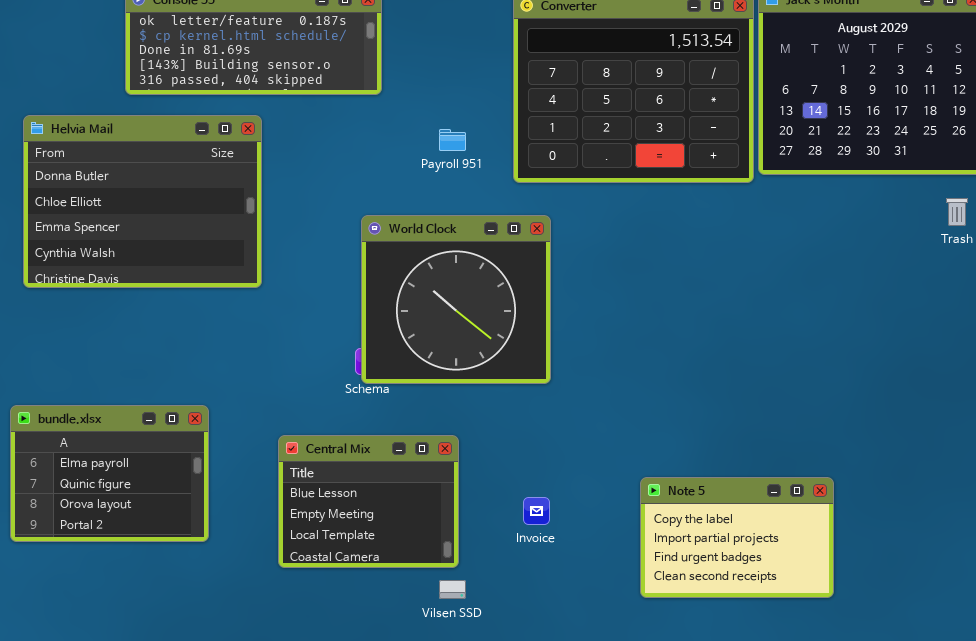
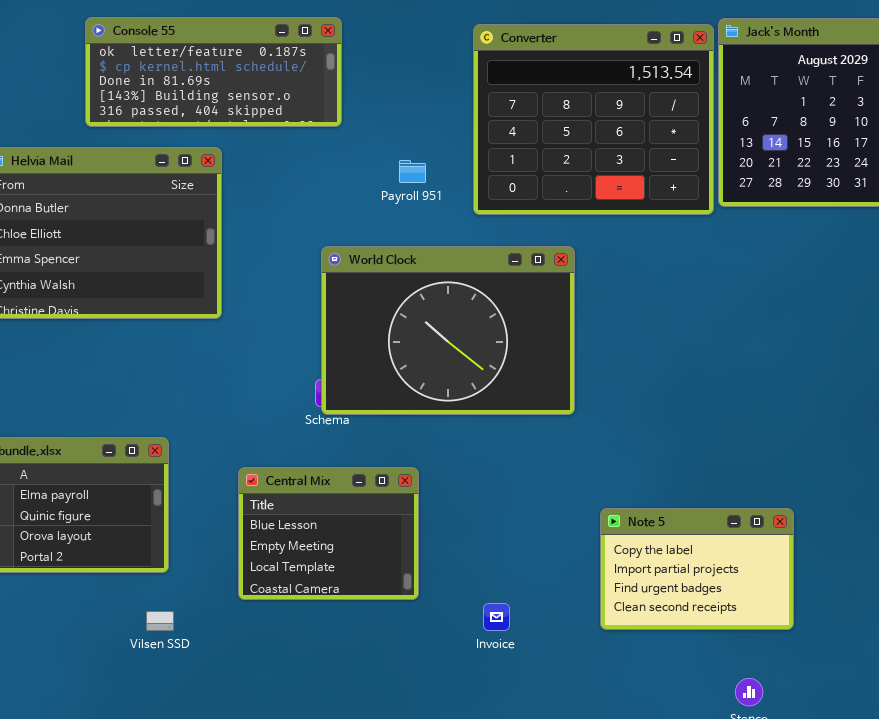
World Clock: [361,215,551,384] -> [321,246,575,415], resized
Invoice: [523,497,550,525] -> [483,603,510,631], moved
Vilsen SSD: [439,580,466,599] -> [146,611,174,631], moved

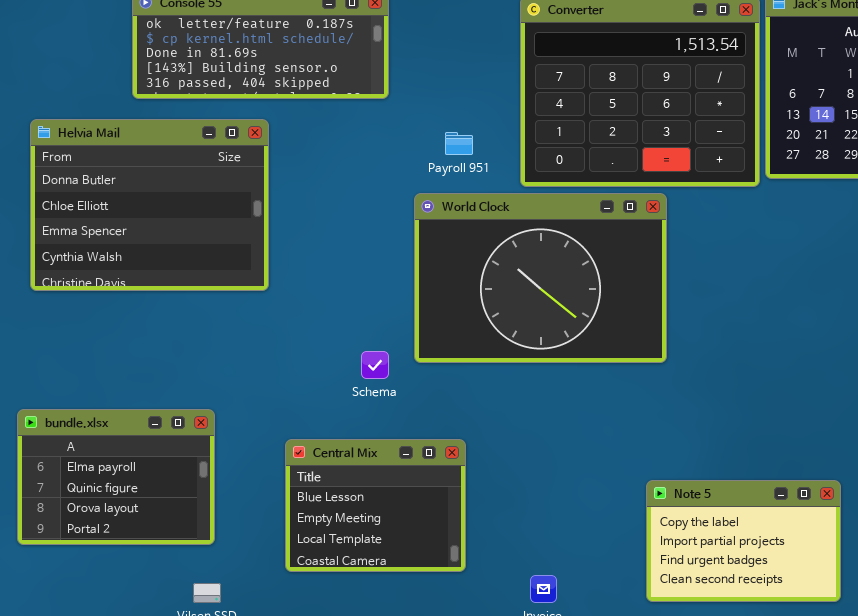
World Clock: [321,246,575,415] -> [414,193,667,363], moved

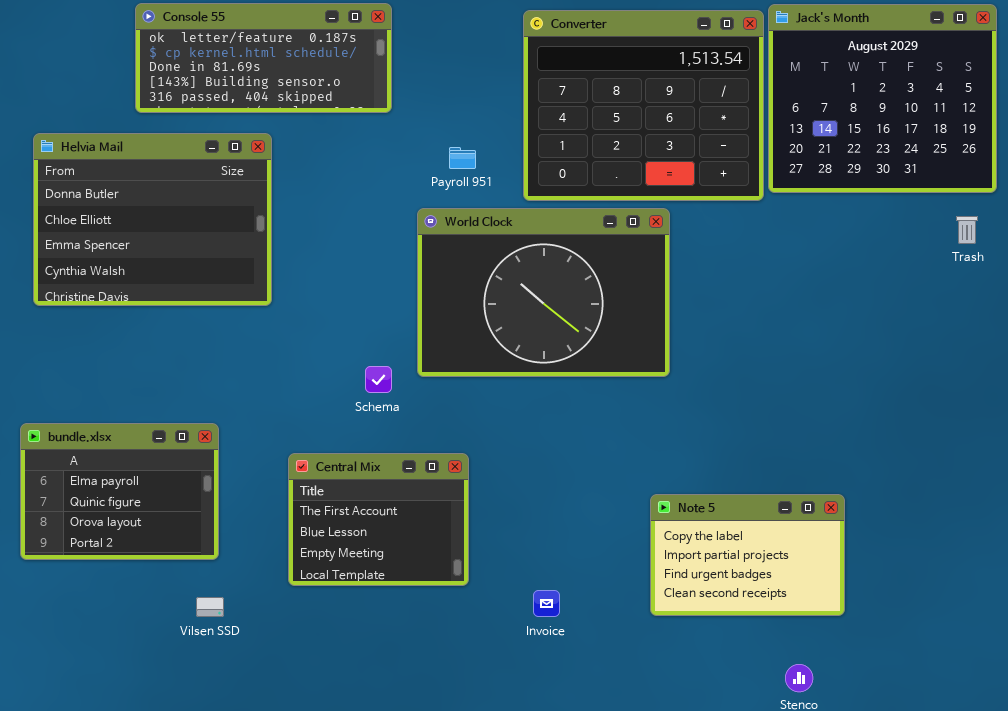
Central Mix: [285,439,466,572] -> [288,453,469,586], scrolled up 1 row

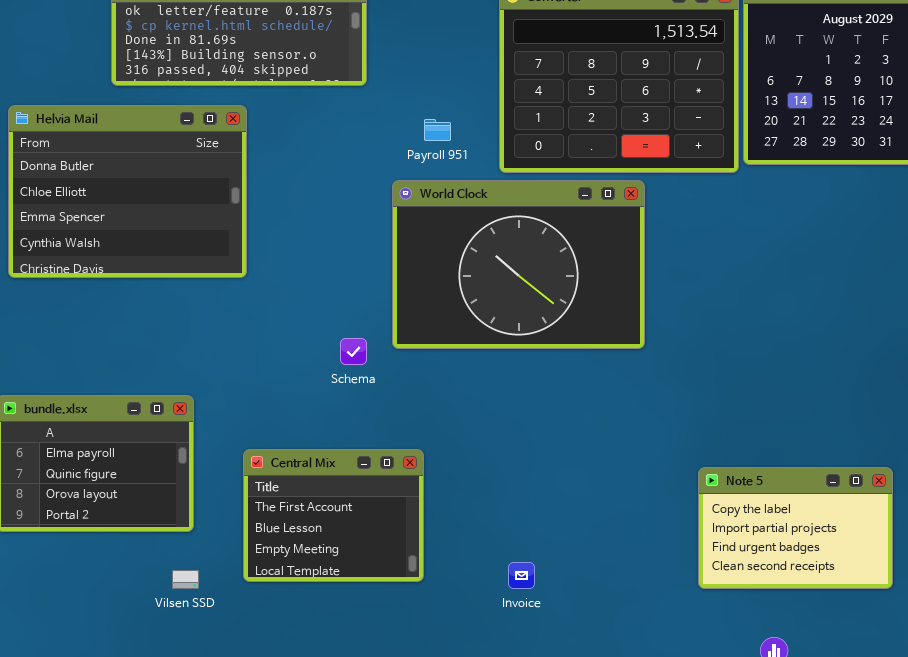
Central Mix: [288,453,469,586] -> [243,449,424,582], moved
Note 5: [650,494,845,616] -> [698,467,893,589], moved

